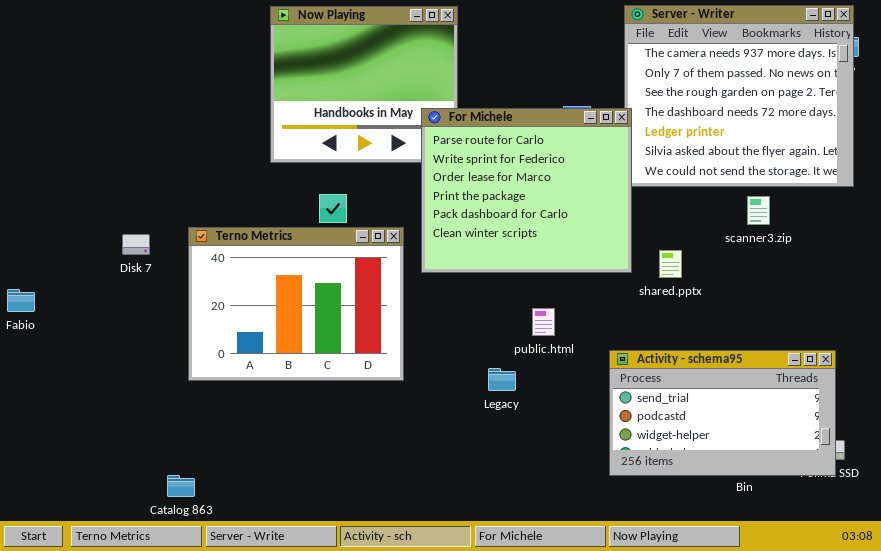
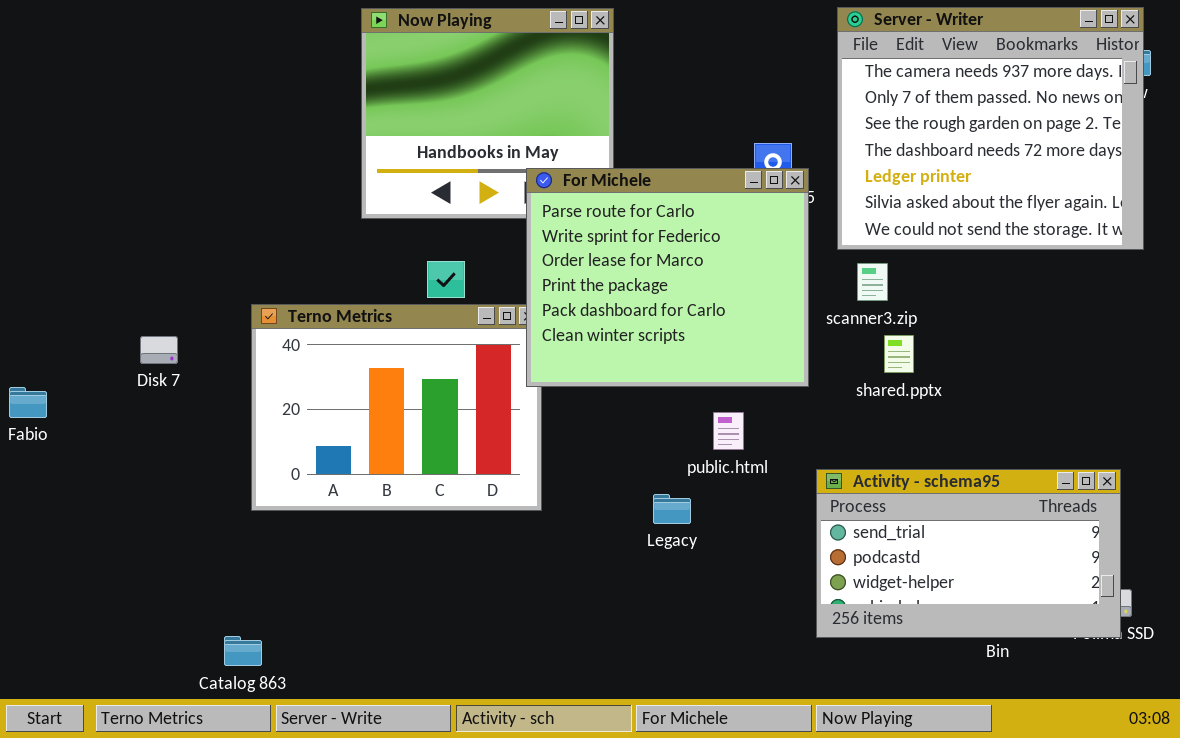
For Michele: [421,108,632,273] -> [526,168,809,387], moved
scanner3.zip: [747,196,770,225] -> [857,263,888,301], moved
Disk 7: [122,234,150,255] -> [140,336,178,364], moved

